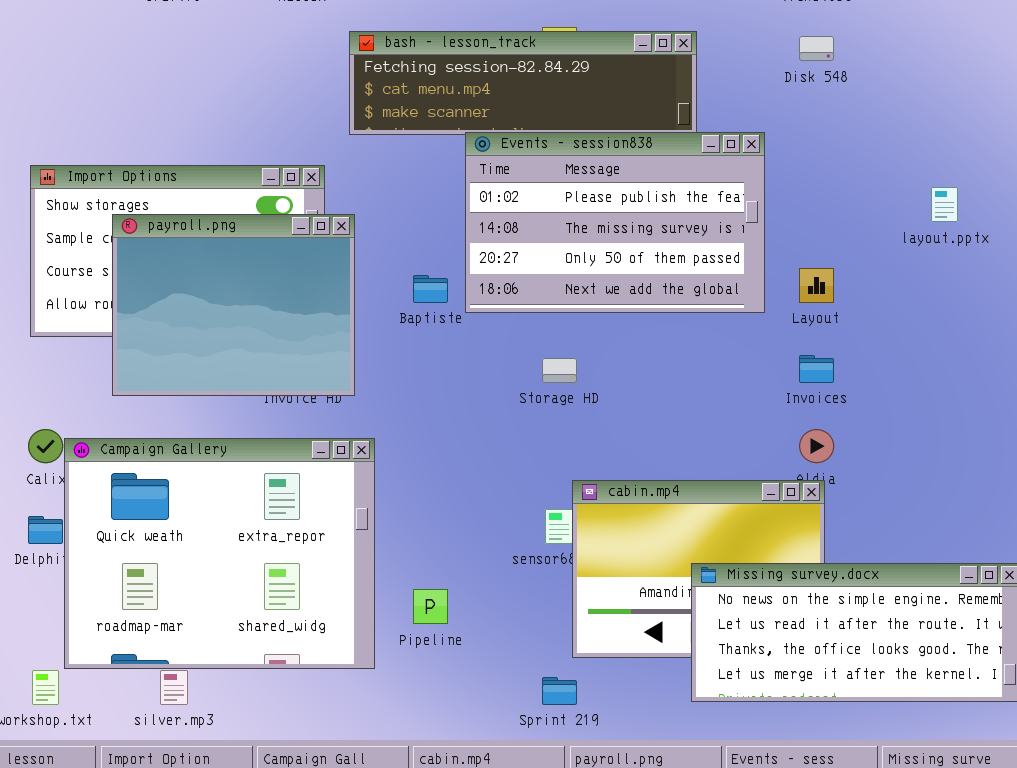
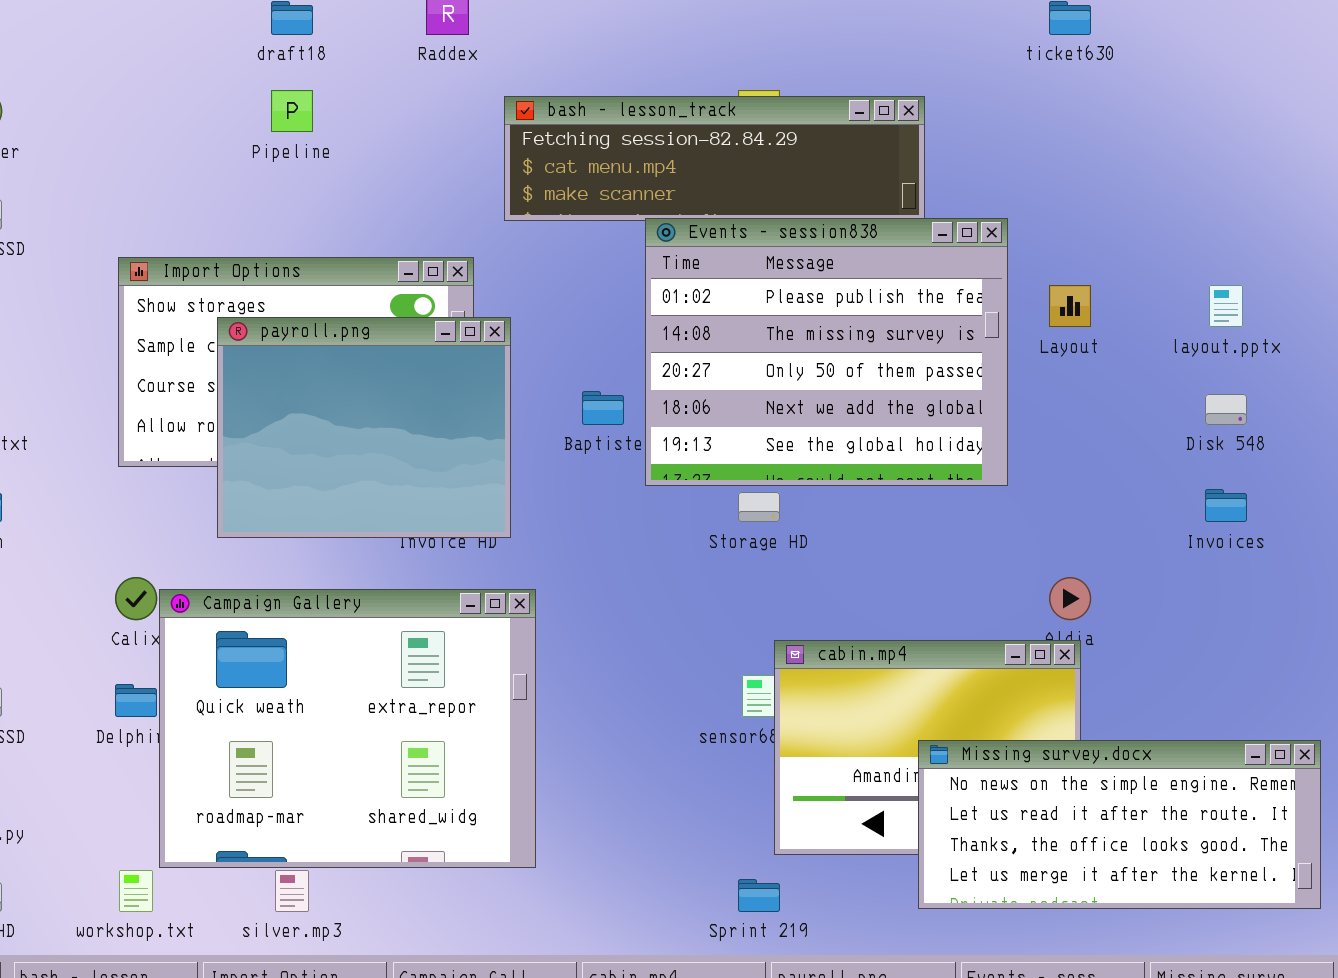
Disk 548: [799,36,834,61] -> [1205,394,1247,425], moved
Events - session838: [465,132,765,313] -> [645,218,1008,486], resized
Layout: [799,268,834,303] -> [1049,285,1091,327], moved
Invoices: [799,355,834,383] -> [1205,489,1247,522], moved
Pipeline: [413,589,448,624] -> [271,90,313,132], moved

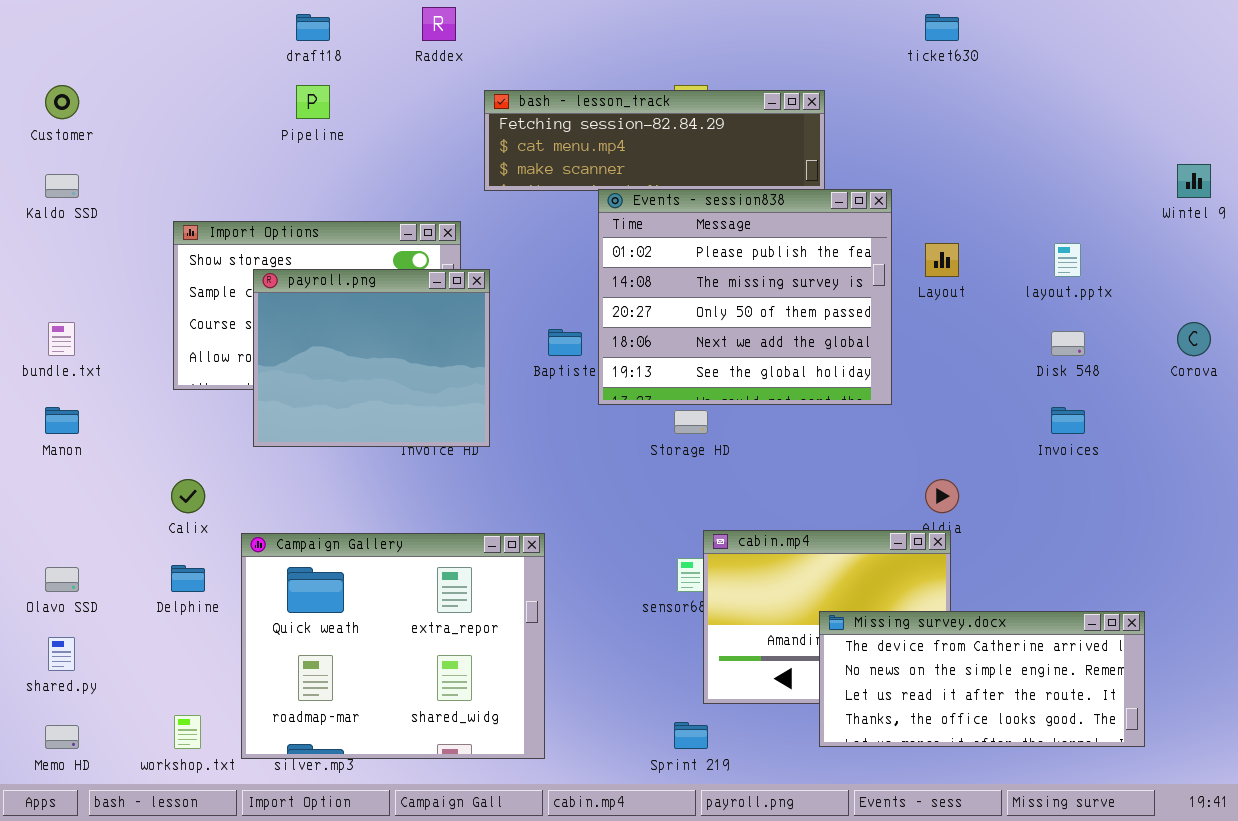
Campaign Gallery: [159,589,536,868] -> [241,533,545,759], moved
Missing survey.docx: [918,740,1321,909] -> [819,611,1145,747], scrolled up 1 row

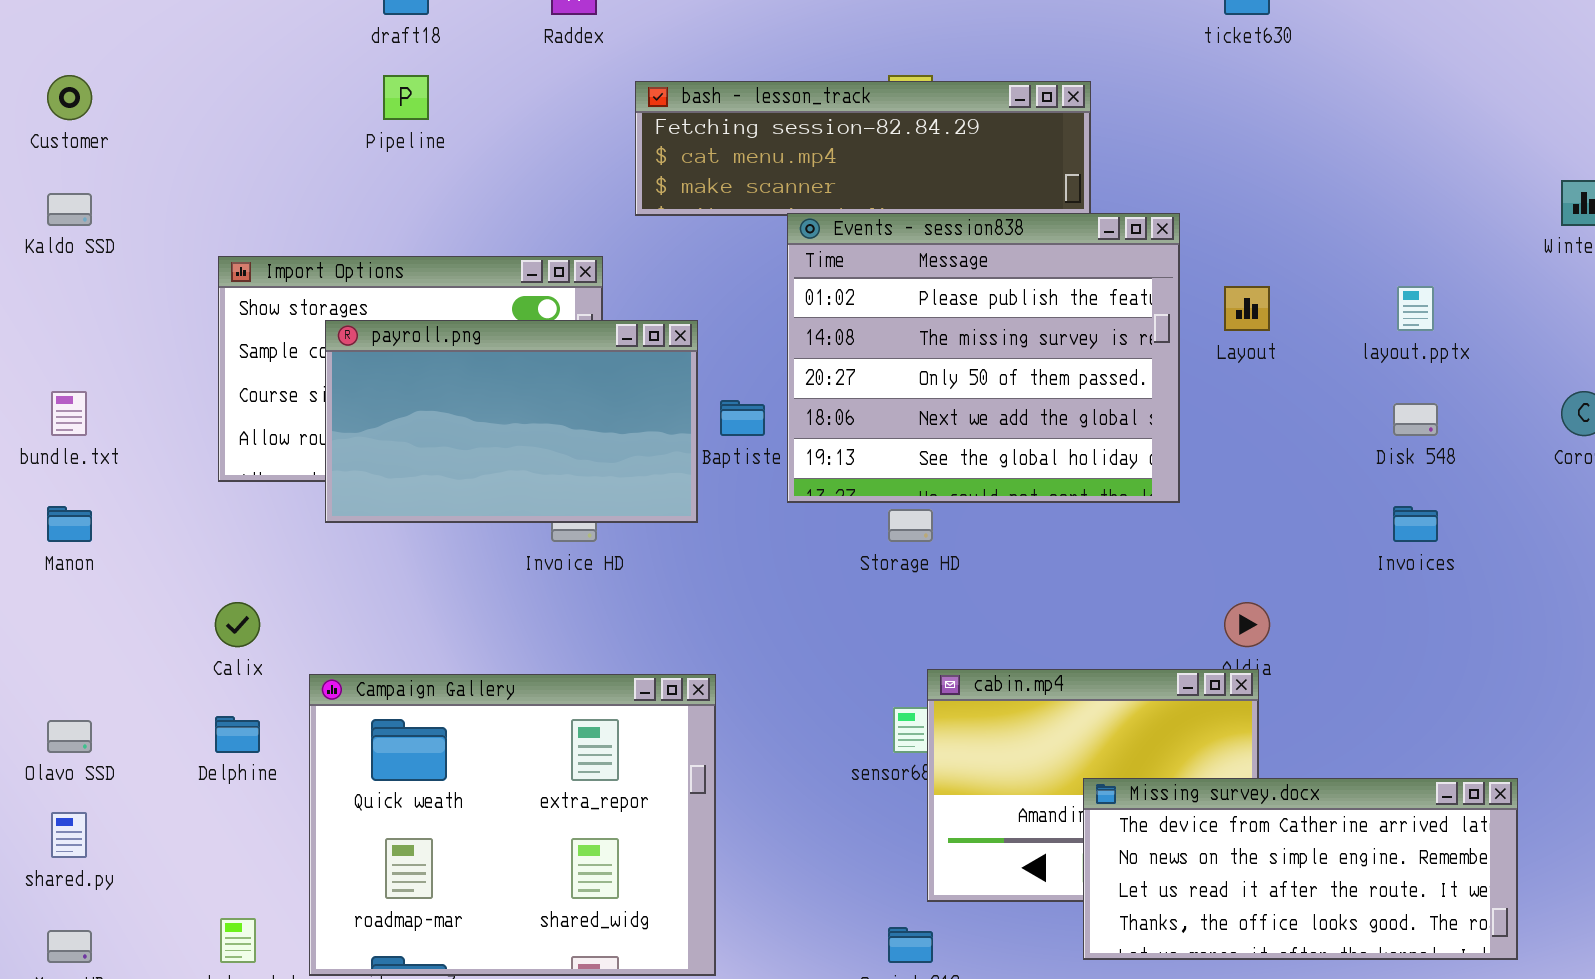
payroll.png: [253,269,490,447] -> [325,320,698,523], resized

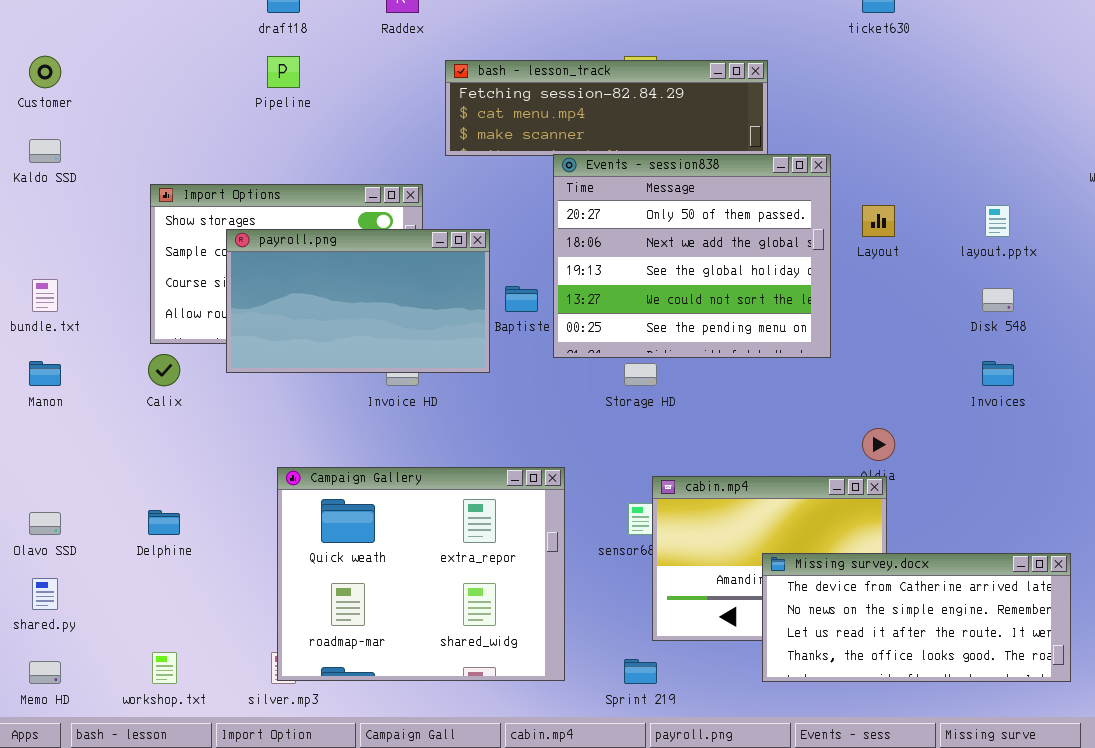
Events - session838: [787,213,1180,503] -> [553,154,831,358], scrolled down 2 rows
Calix: [215,602,260,647] -> [148,354,180,386], moved
Campaign Gallery: [309,674,716,976] -> [277,467,565,681], moved

